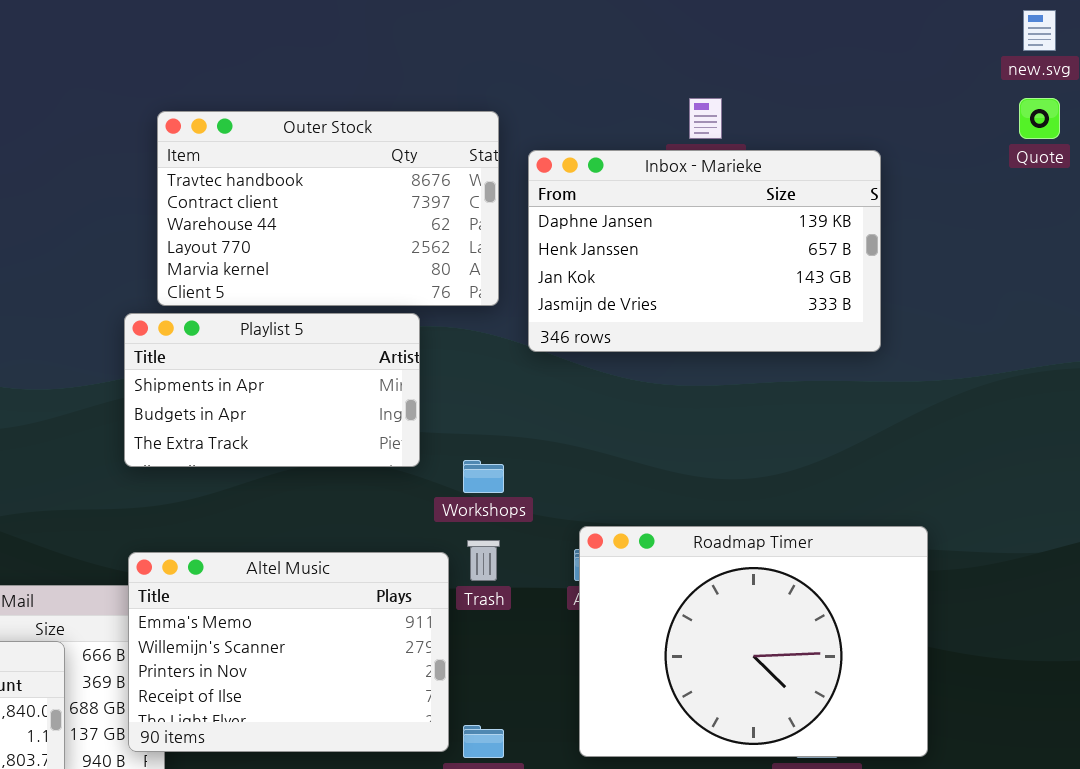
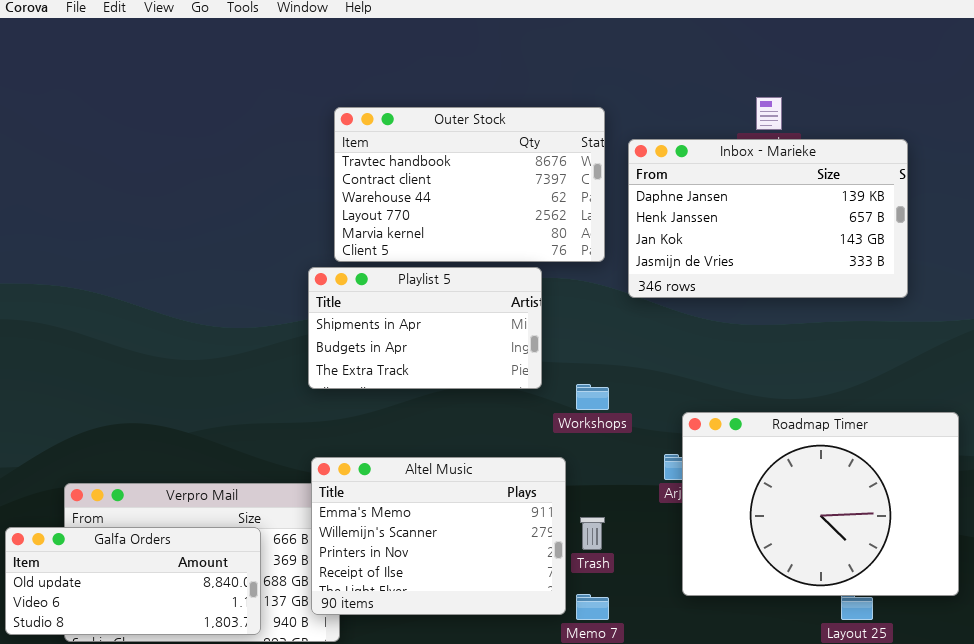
Roadmap Timer: [579,526,928,757] -> [682,412,959,596], moved
Trash: [467,540,500,581] -> [580,517,605,550], moved

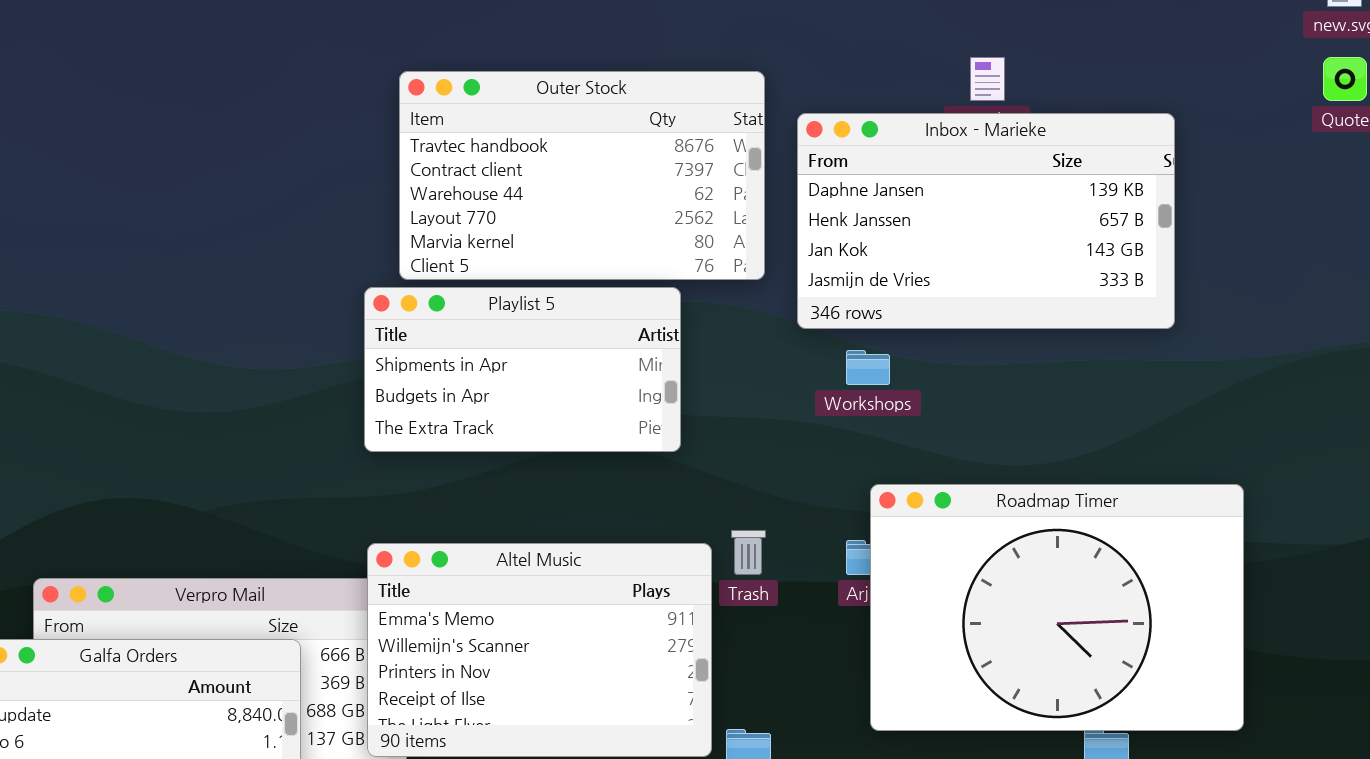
Workshops: [576,384,609,410] -> [846,350,890,385], moved
Trash: [580,517,605,550] -> [731,530,766,575], moved

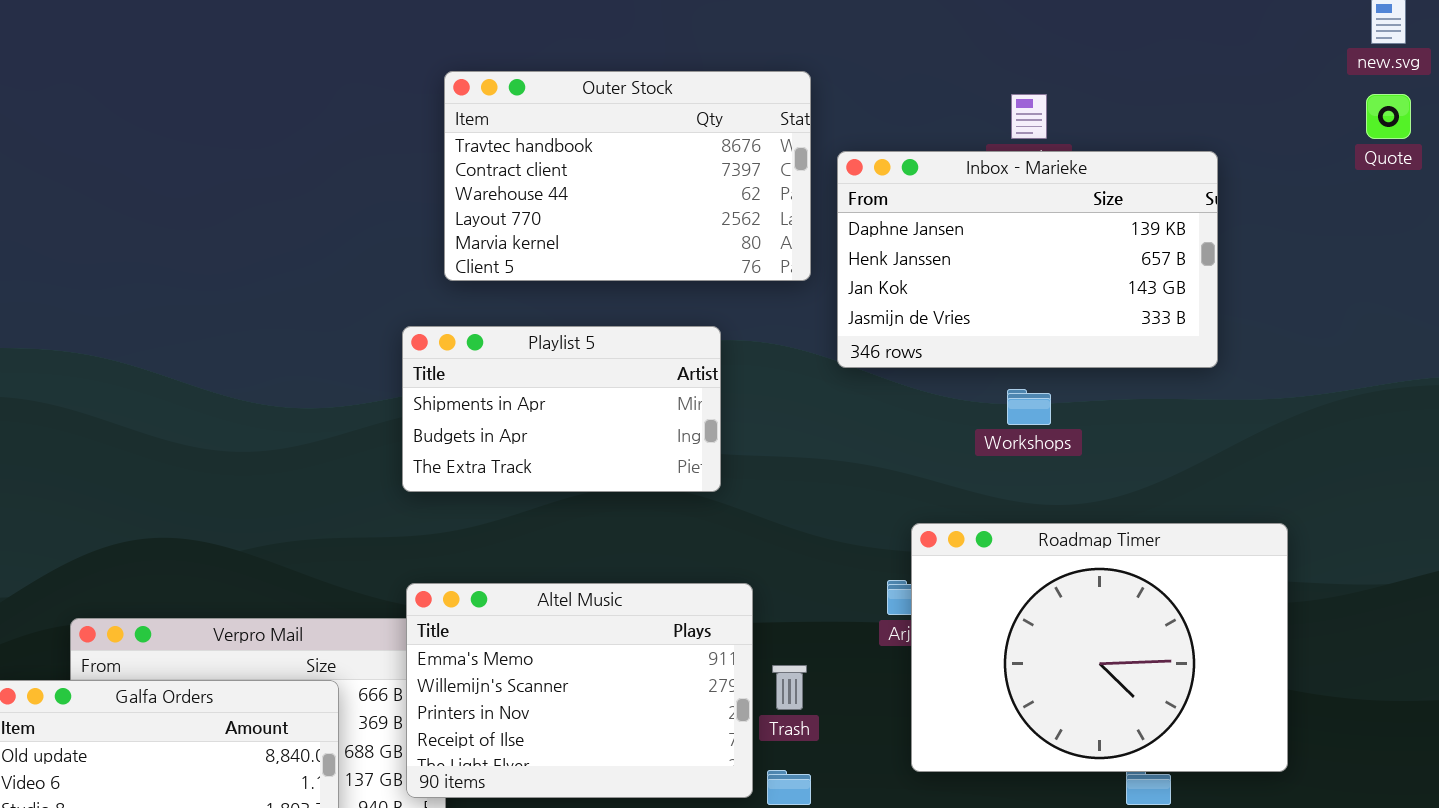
Outer Stock: [399,71,765,280] -> [444,71,811,281], moved
Workshops: [846,350,890,385] -> [1007,389,1051,425], moved
Trash: [731,530,766,575] -> [772,665,807,710], moved

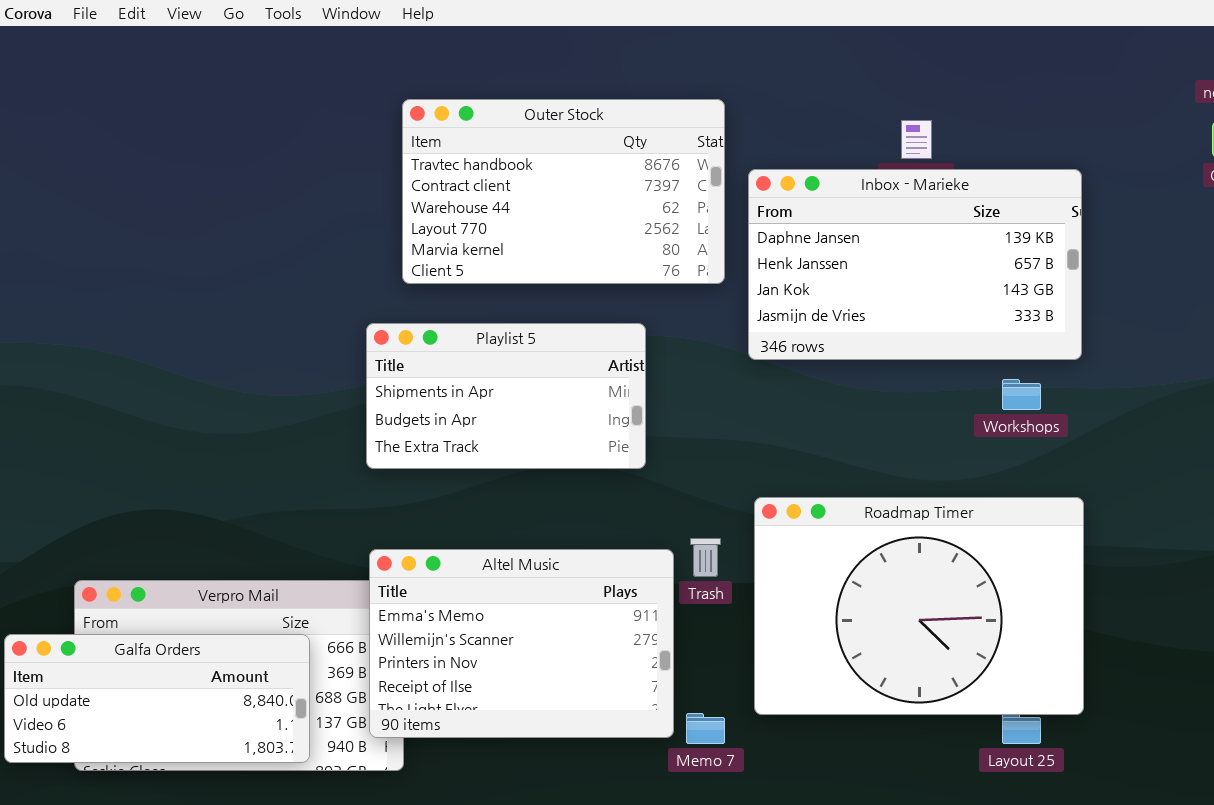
Workshops: [1007,389,1051,425] -> [1002,379,1041,410], moved
Roadmap Timer: [911,523,1288,772] -> [754,497,1084,715], moved
Trash: [772,665,807,710] -> [690,538,721,577], moved

